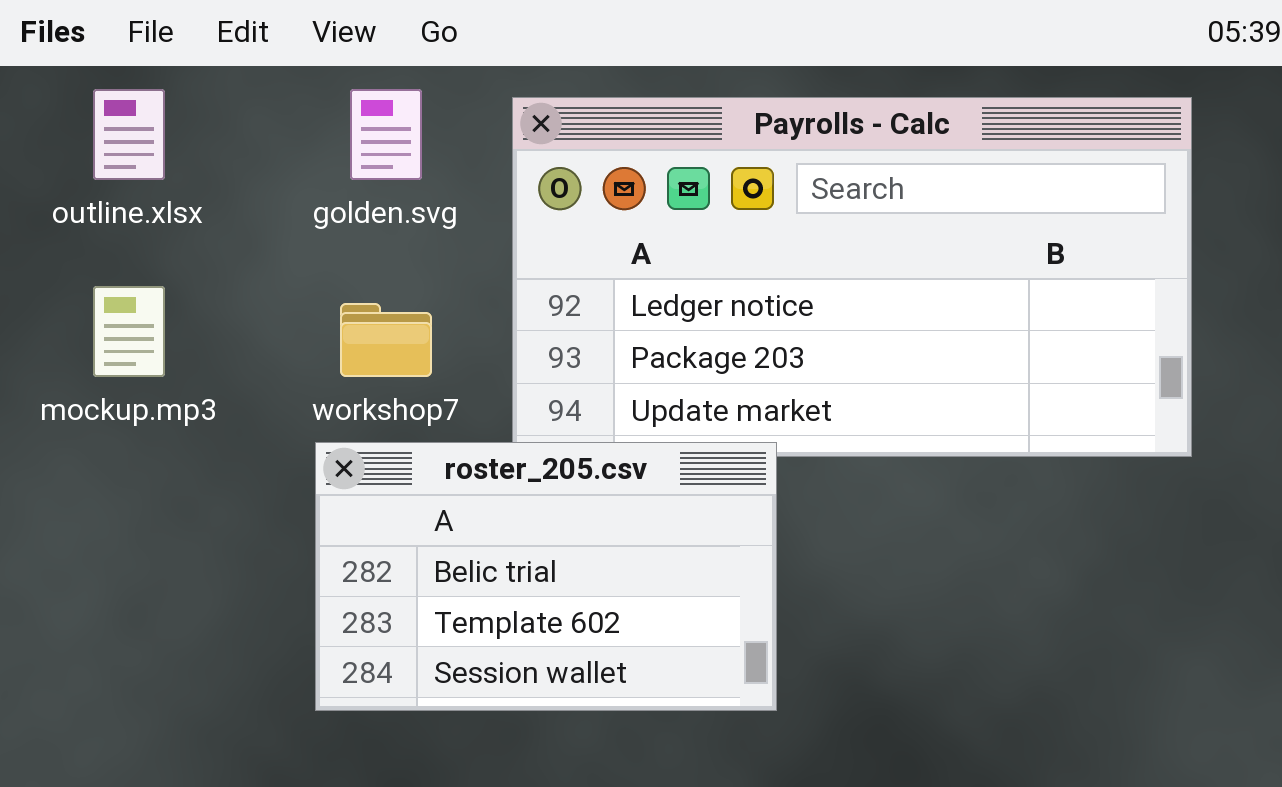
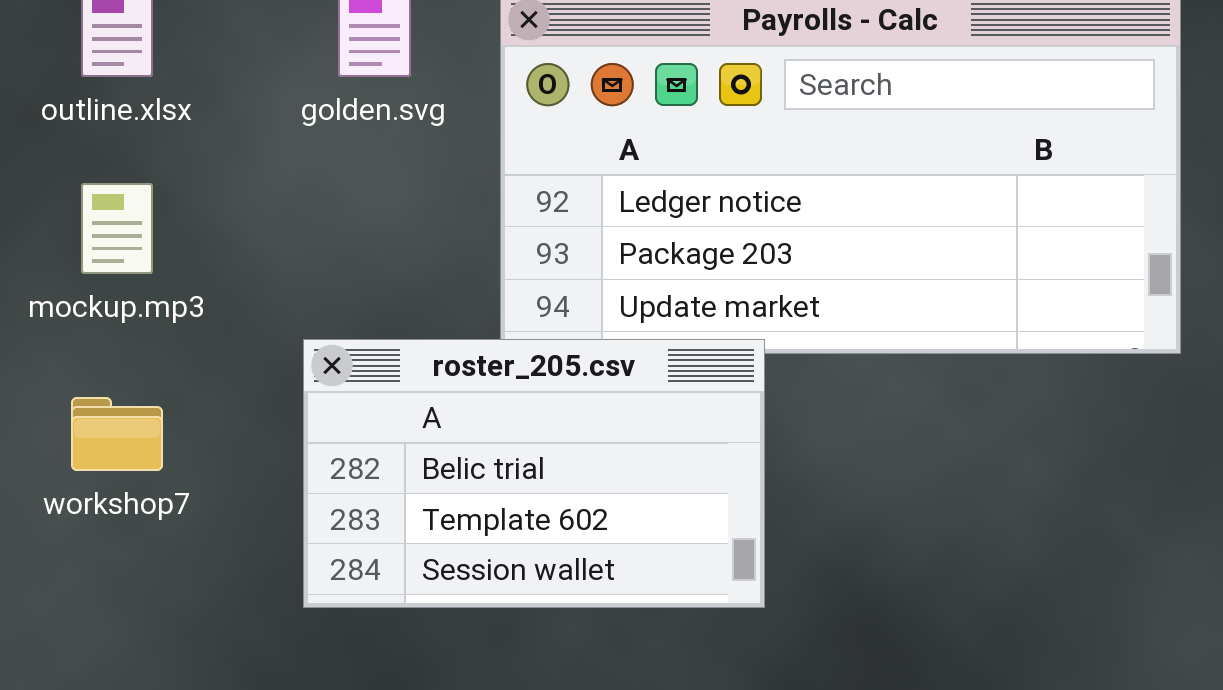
workshop7: [340,303,432,377] -> [71,397,163,471], moved

